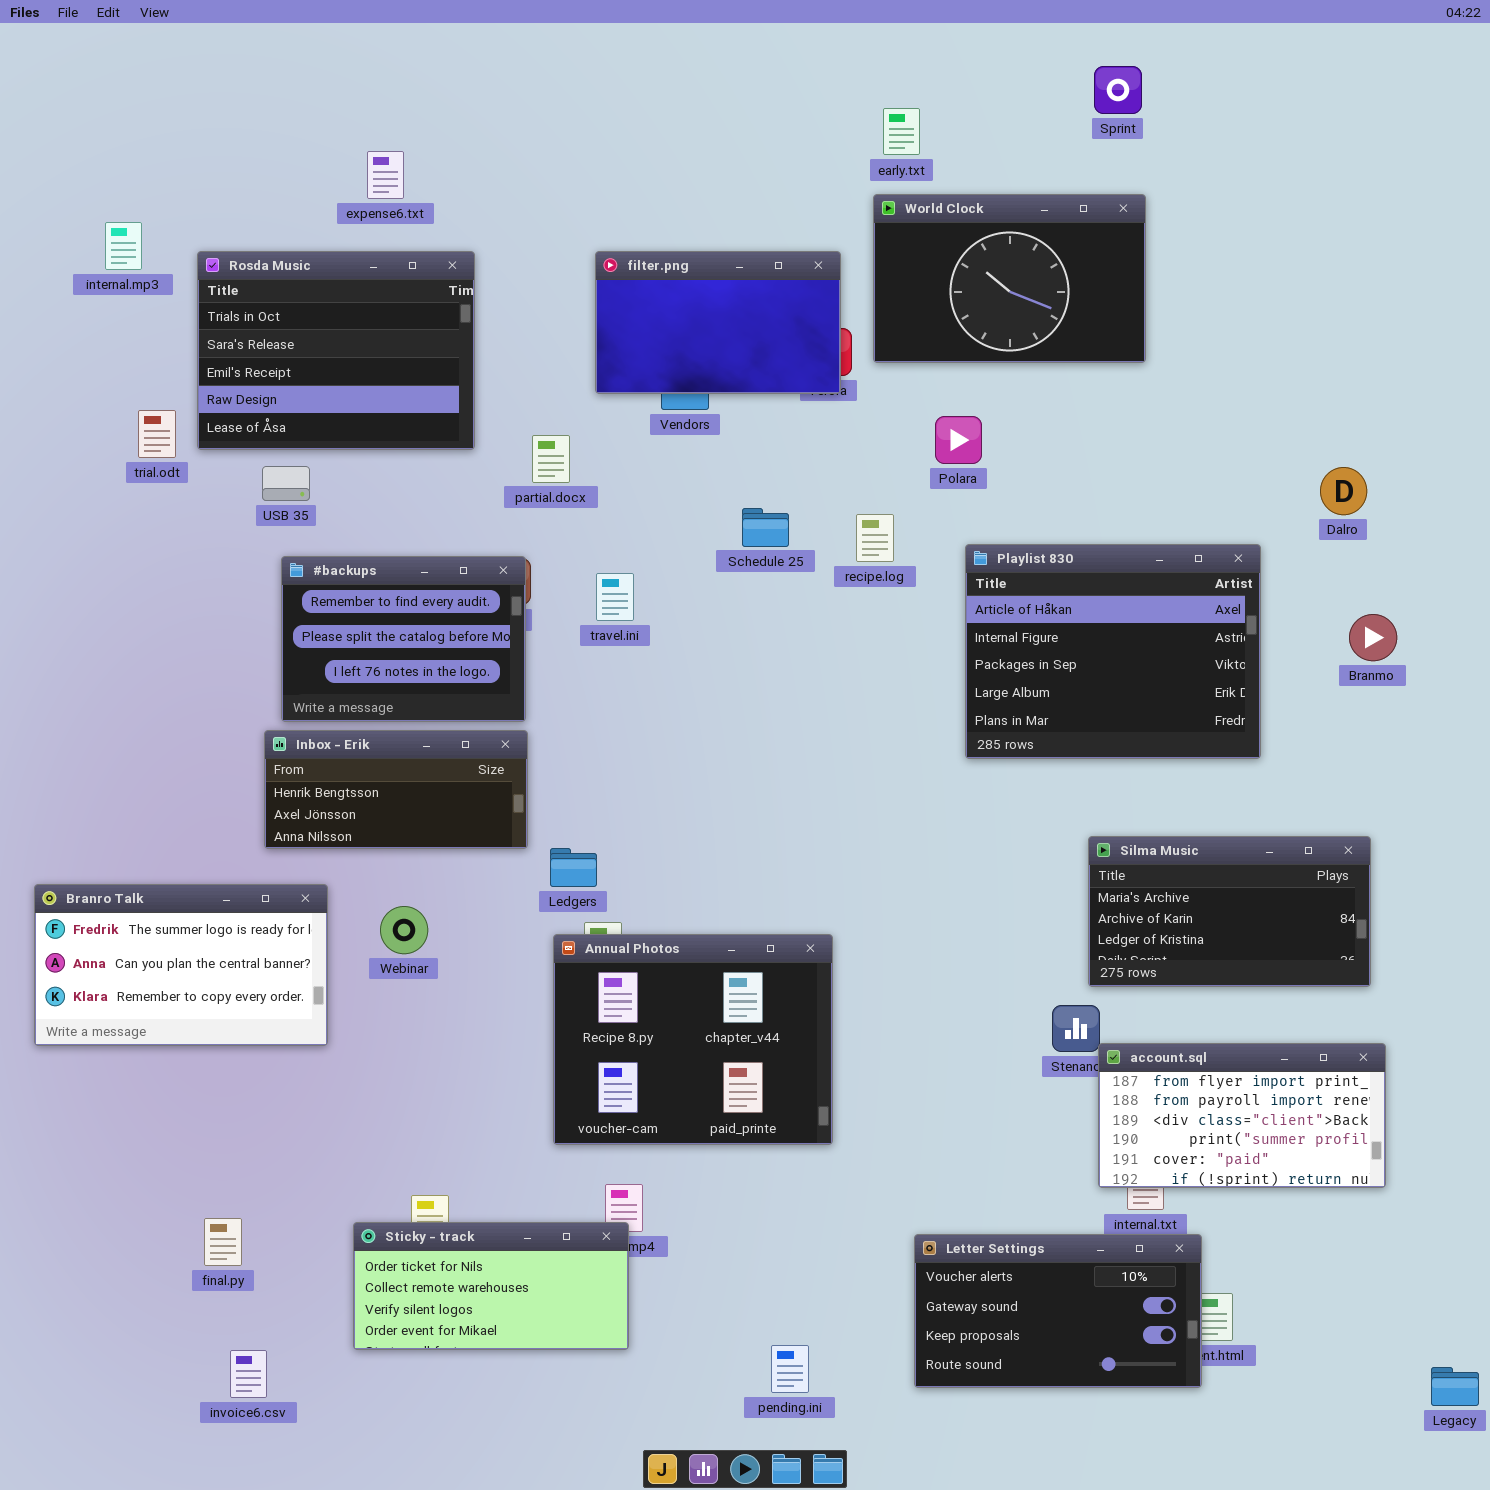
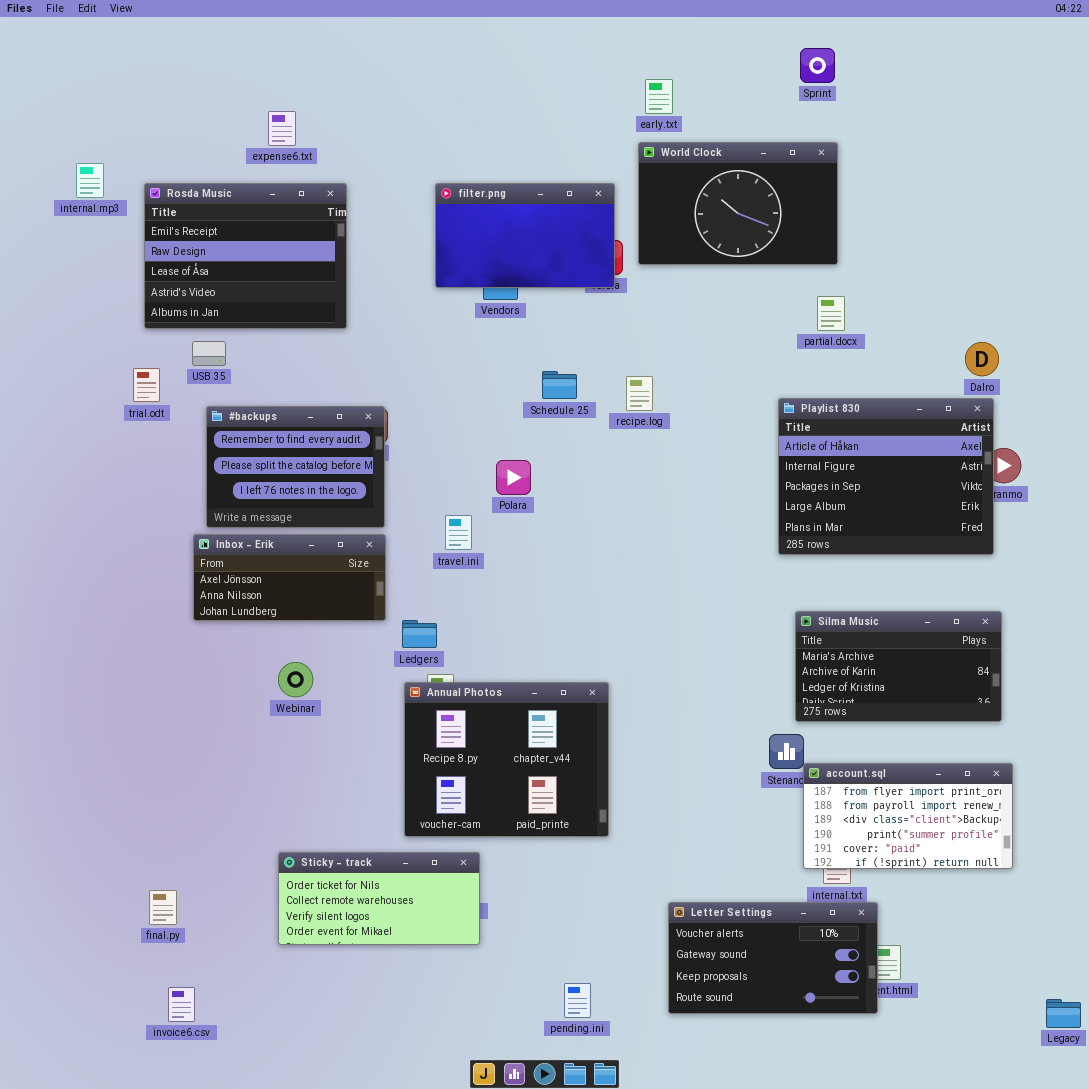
Rosda Music: [197,251,475,450] -> [144,183,347,329], scrolled down 2 rows
trial.odt: [138,410,176,458] -> [133,368,160,402], moved
Polara: [935,416,982,464] -> [496,460,531,495], moved
partial.docx: [532,435,570,483] -> [817,296,845,331], moved
Playlist 830: [965,544,1261,759] -> [778,398,994,555], moved
travel.ini: [596,573,634,621] -> [445,515,472,550], moved
Inbox - Erik: [264,730,528,849] -> [193,534,386,621], scrolled down 1 row
Branro Talk: [34,884,328,1046] -> none, closed
Sticky - track: [353,1222,629,1350] -> [278,852,480,945], moved

